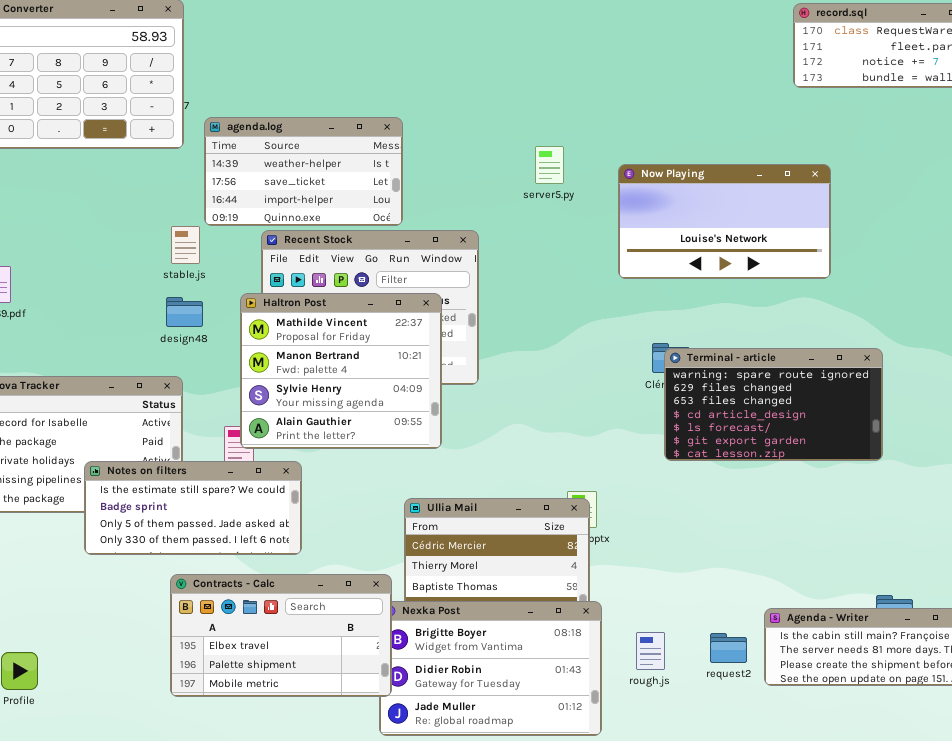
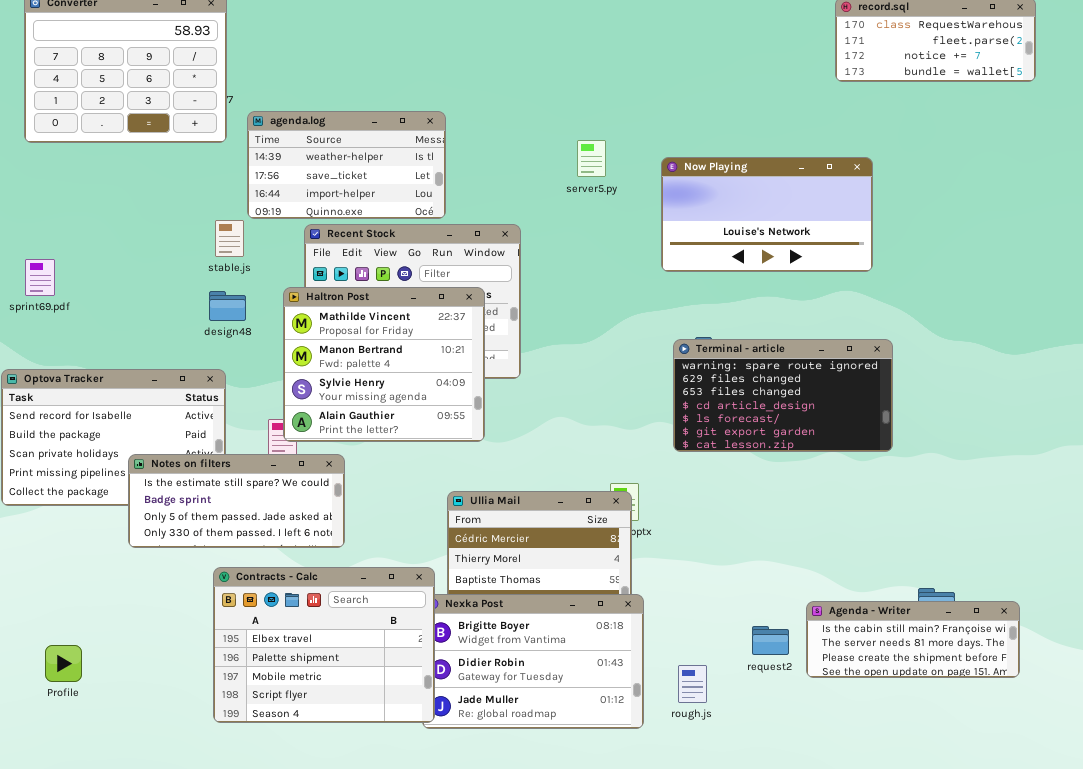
Terminal - article: [664,348,883,461] -> [673,339,893,452], moved
Contracts - Calc: [170,574,392,697] -> [213,567,435,723], resized
rough.js: [636,632,665,670] -> [678,665,707,703], moved

